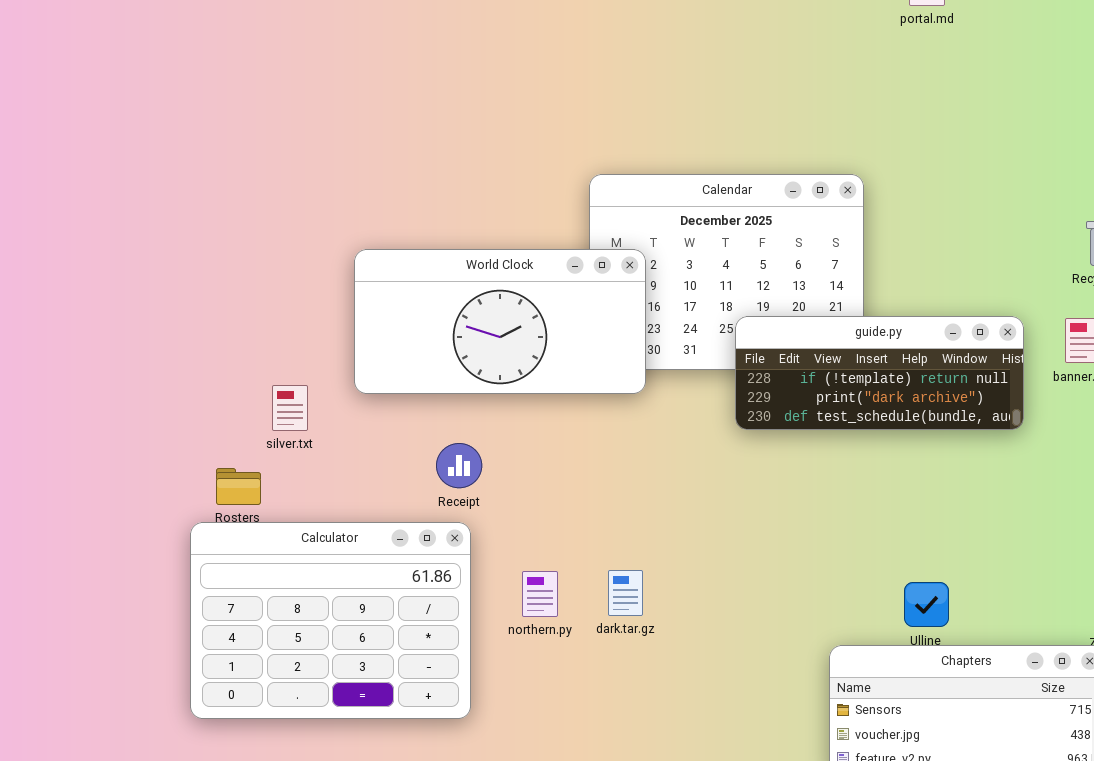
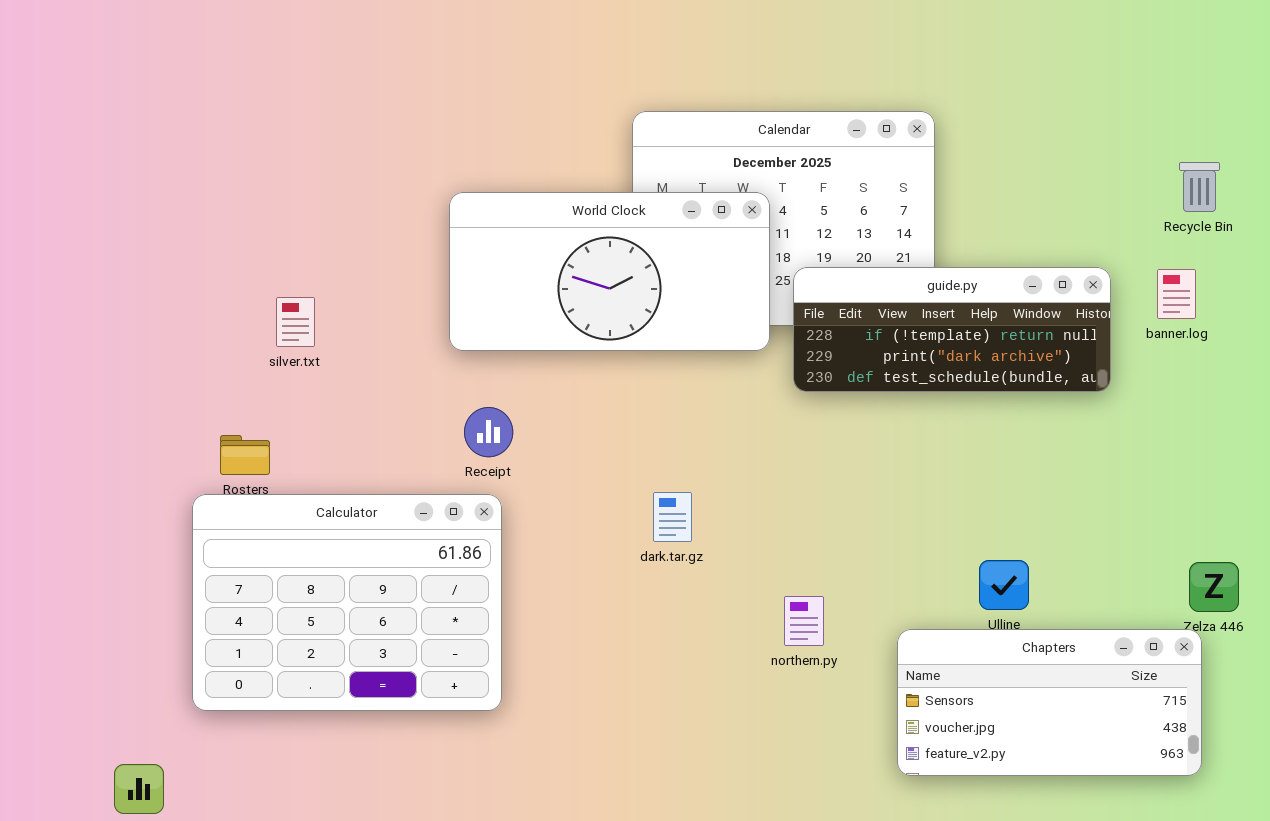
World Clock: [354,249,646,394] -> [449,192,770,351], moved
silver.txt: [272,385,308,431] -> [276,297,315,347], moved
dark.tar.gz: [608,570,643,616] -> [653,492,692,542], moved
northern.py: [522,571,558,617] -> [784,596,824,646], moved

